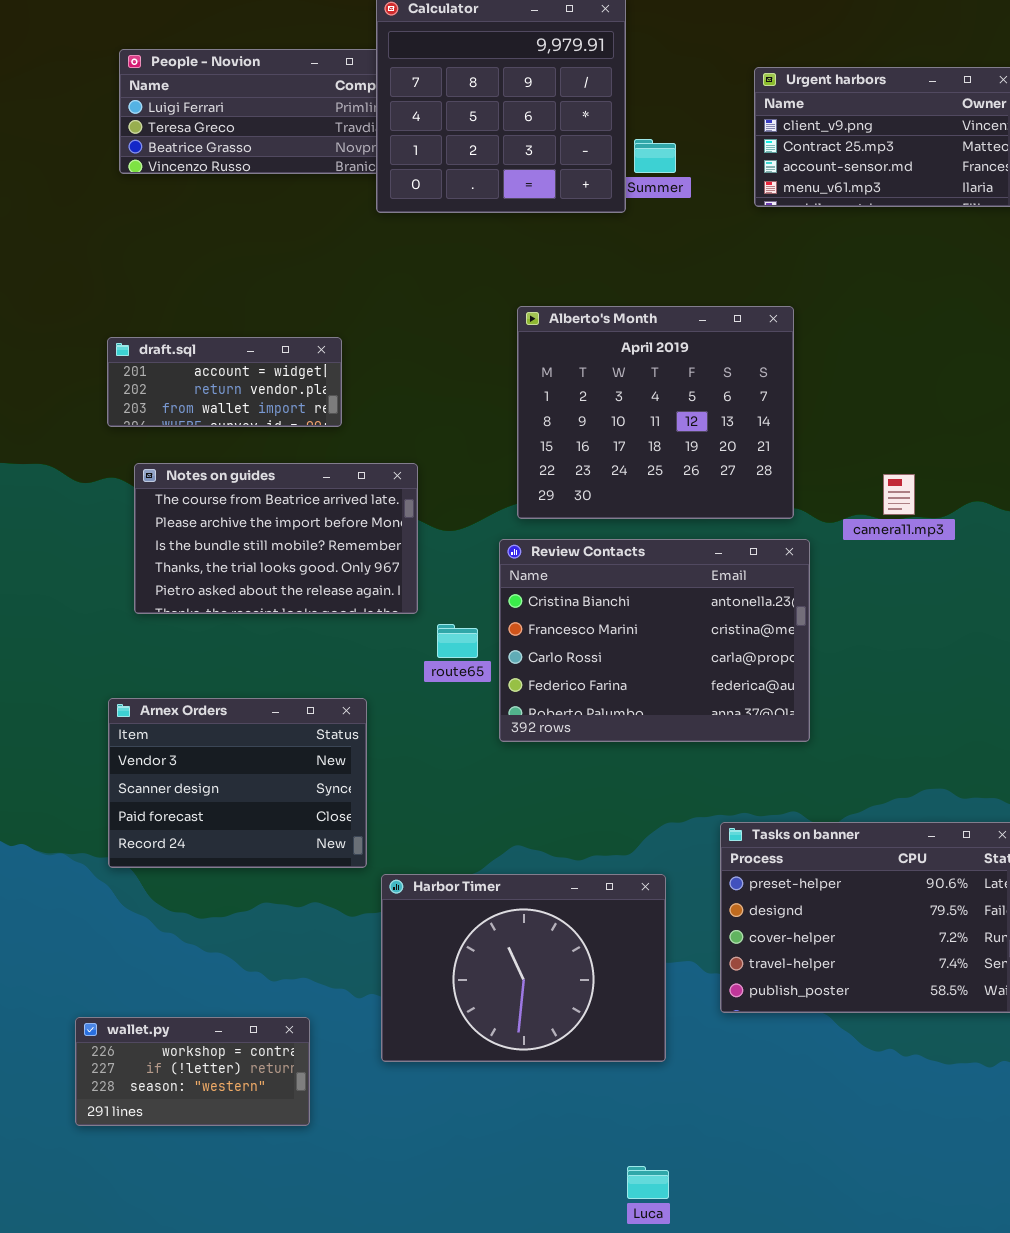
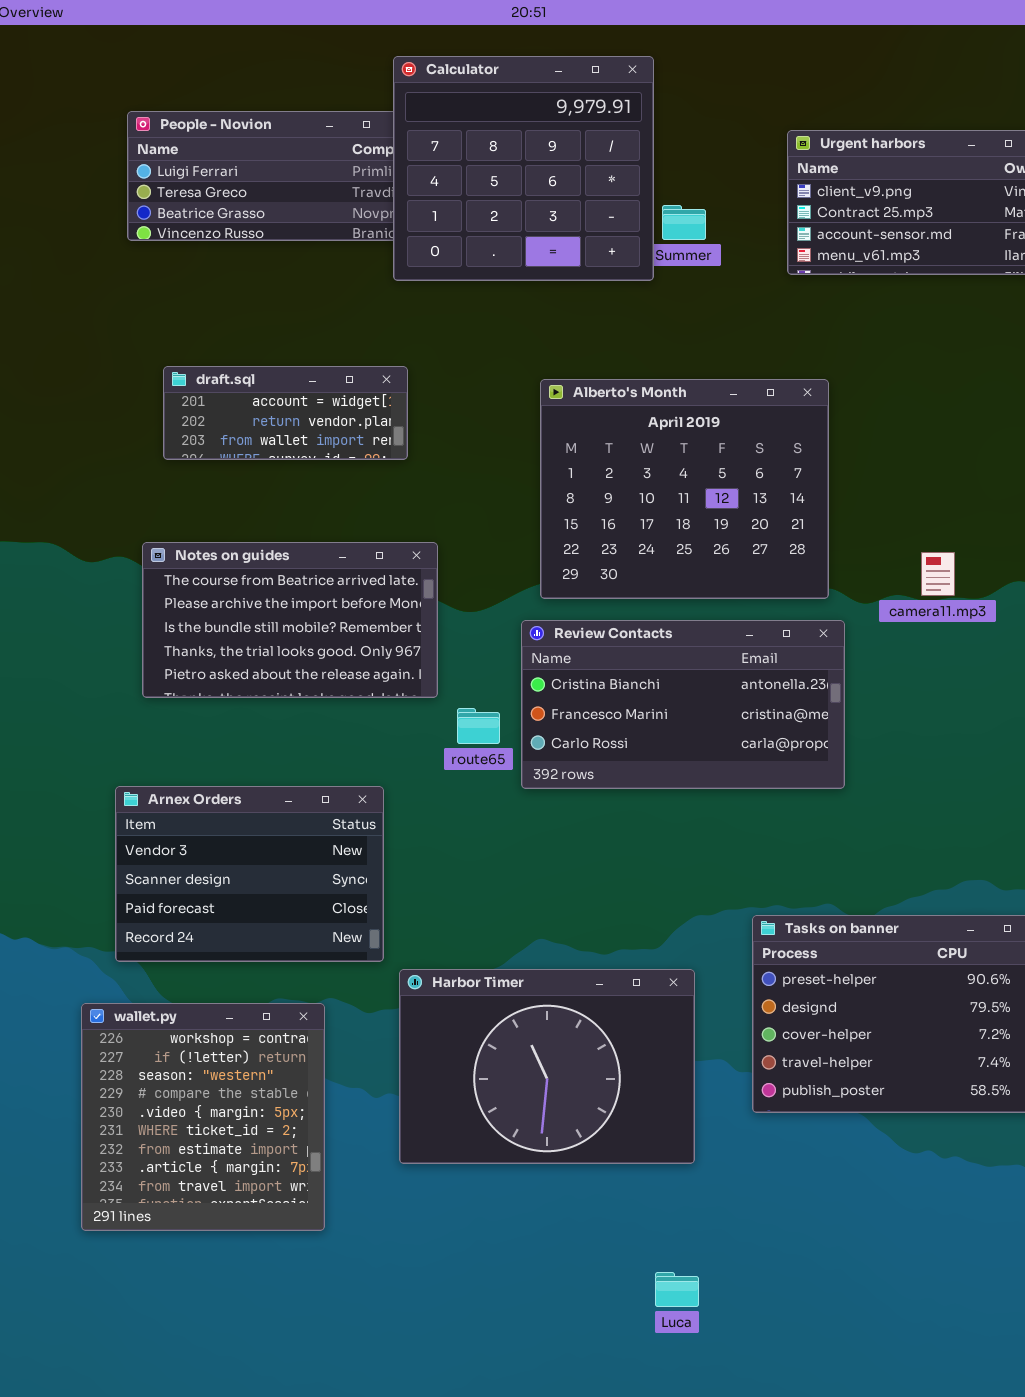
draft.sql: [107,337,342,427] -> [163,366,408,460], moved
Review Contacts: [499,539,810,742] -> [521,620,845,789], resized
wallet.py: [75,1017,310,1126] -> [81,1003,325,1231], resized

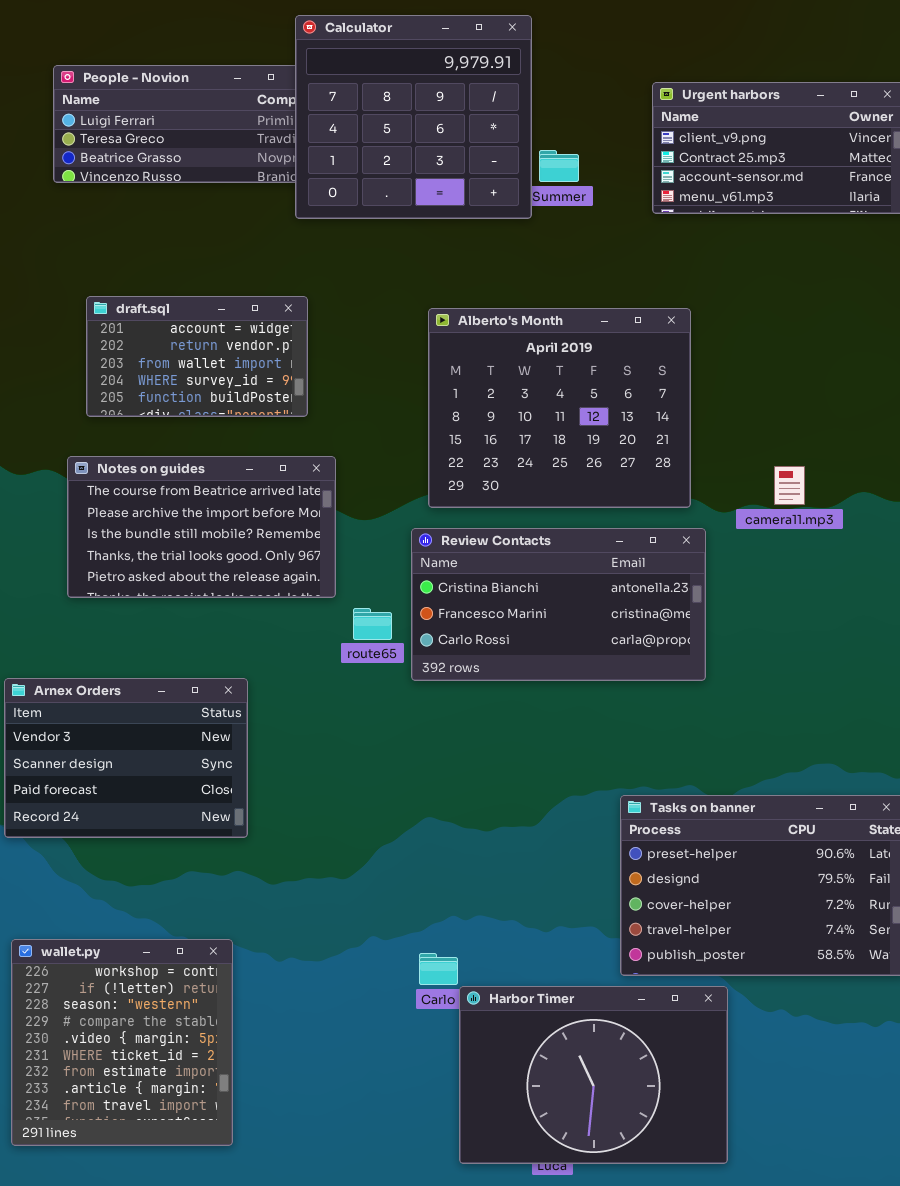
draft.sql: [163,366,408,460] -> [86,296,308,417], resized
Arnex Orders: [115,786,384,962] -> [4,678,248,838], moved
Harbor Timer: [399,969,695,1164] -> [459,986,728,1164], moved
wallet.py: [81,1003,325,1231] -> [11,939,233,1146], moved

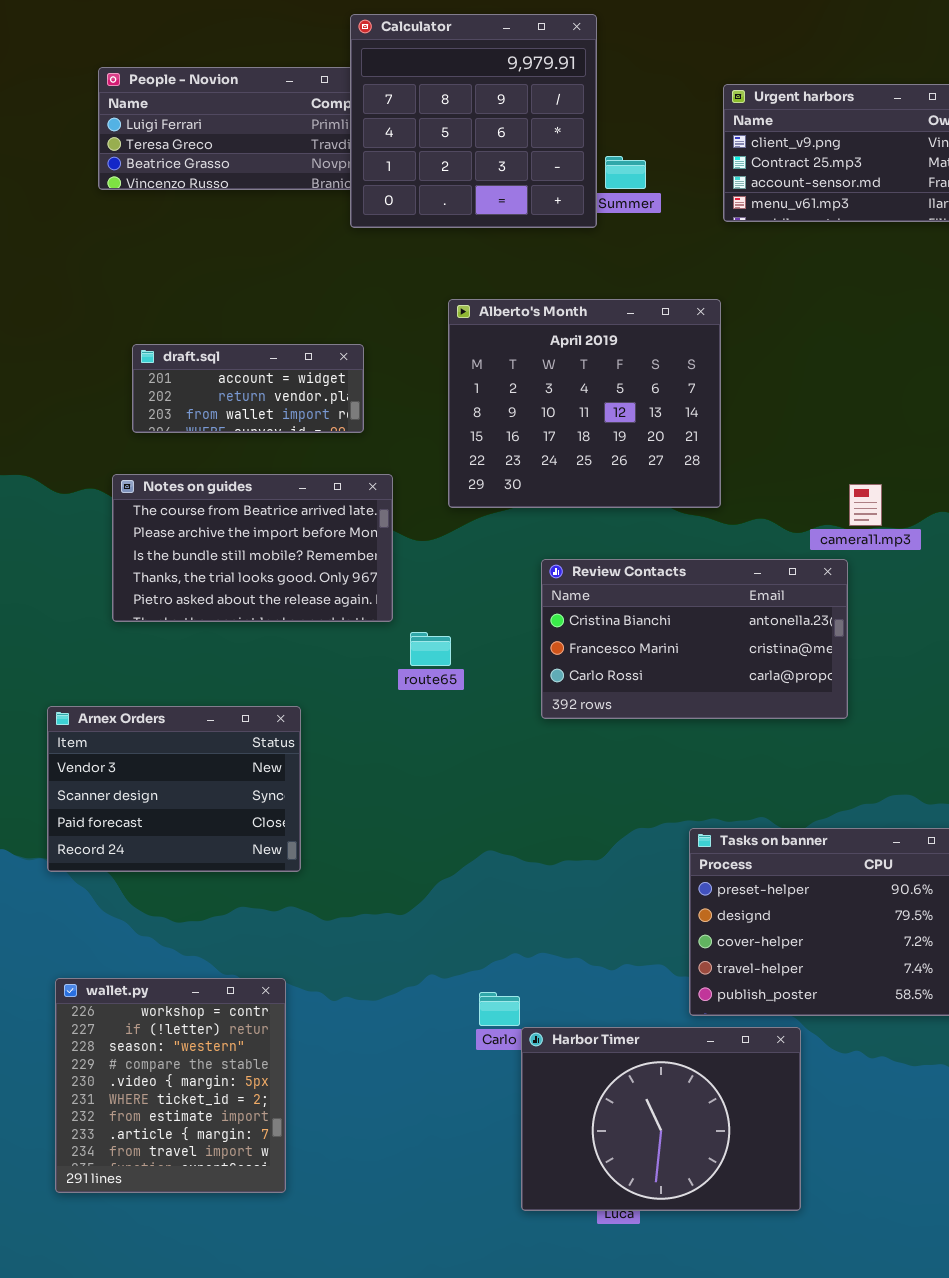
draft.sql: [86,296,308,417] -> [132,344,364,433], resized
Alberto's Month: [428,308,691,508] -> [448,299,721,508], moved
Review Contacts: [411,528,706,681] -> [541,559,848,719], moved

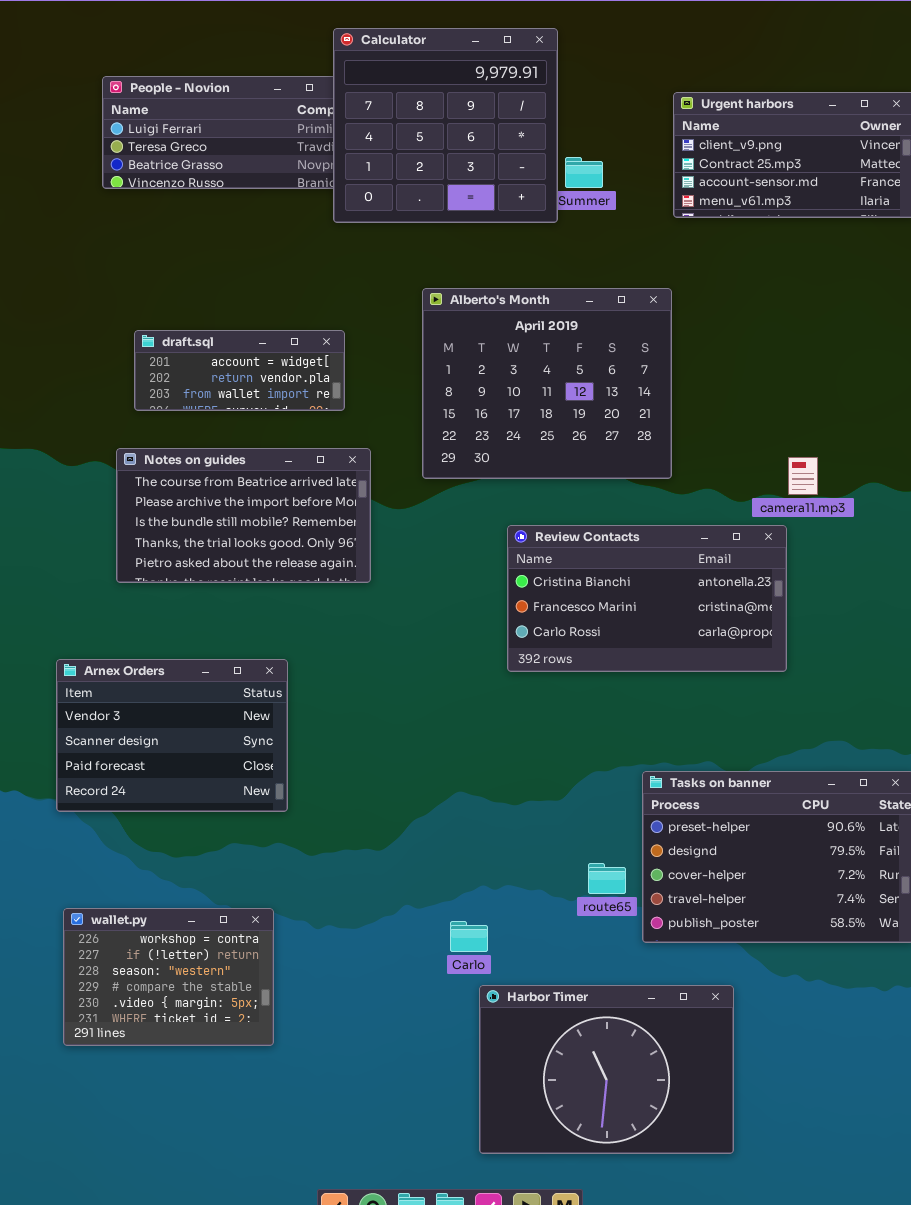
route65: [410,632,451,666] -> [588,863,626,894], moved
wallet.py: [55,978,286,1193] -> [63,908,274,1046], resized
Harbor Timer: [521,1027,801,1211] -> [479,985,734,1154], moved

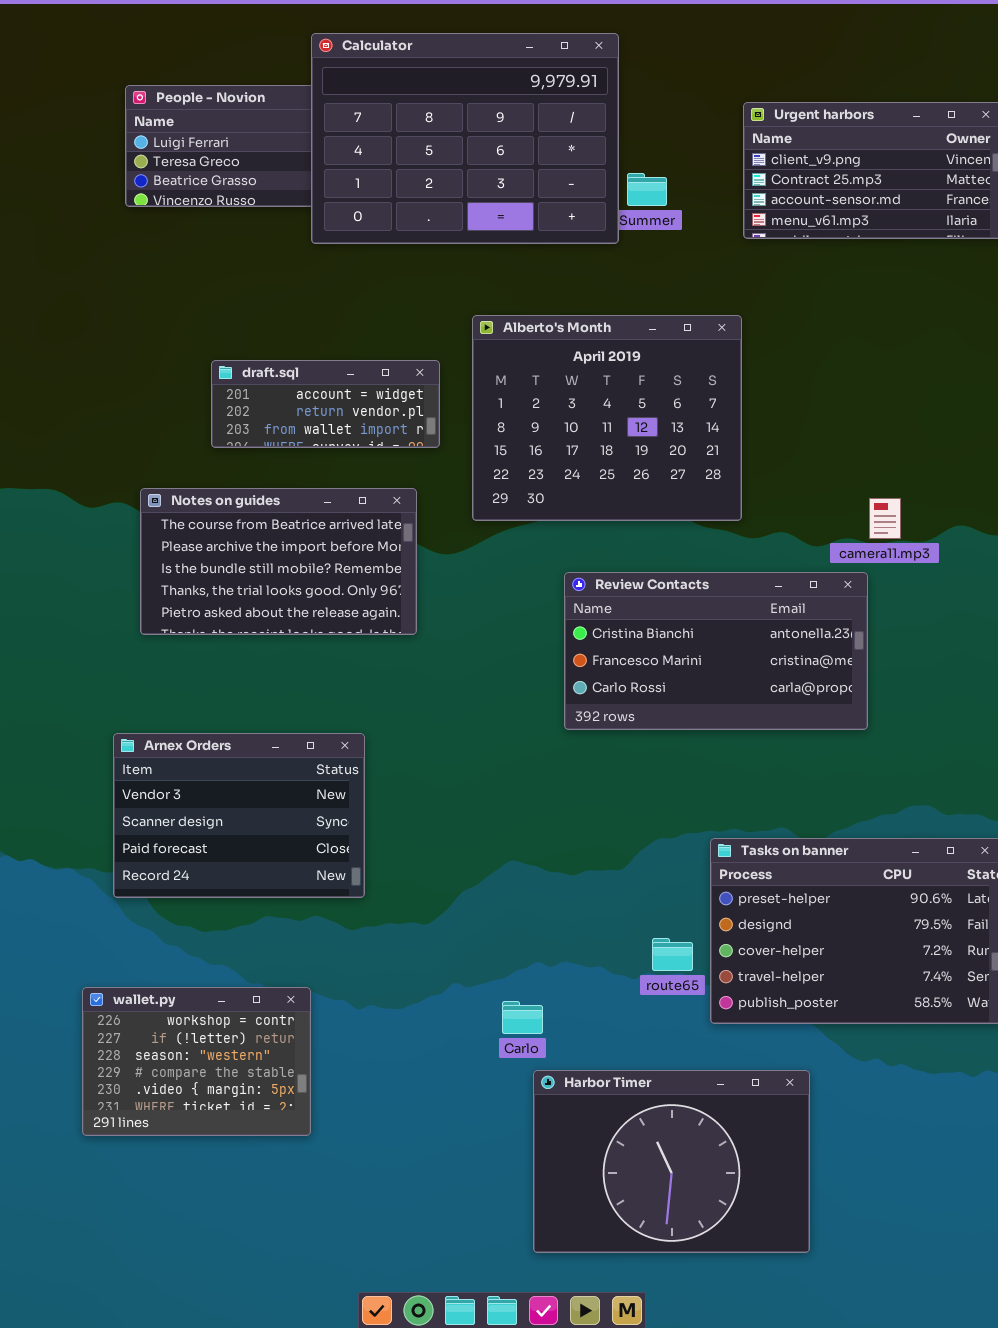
Calculator: [333,28,558,223] -> [311,33,619,244], resized
draft.sql: [134,330,345,411] -> [211,360,440,448], moved
Arnex Orders: [56,659,288,812] -> [113,733,365,898], moved

